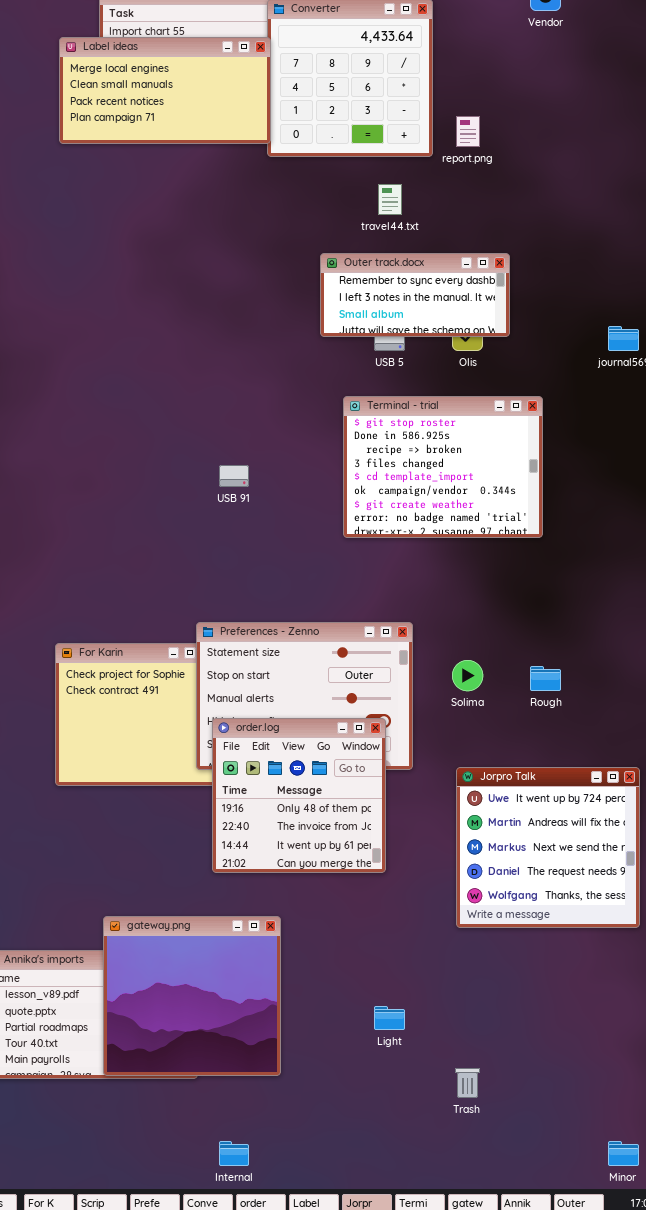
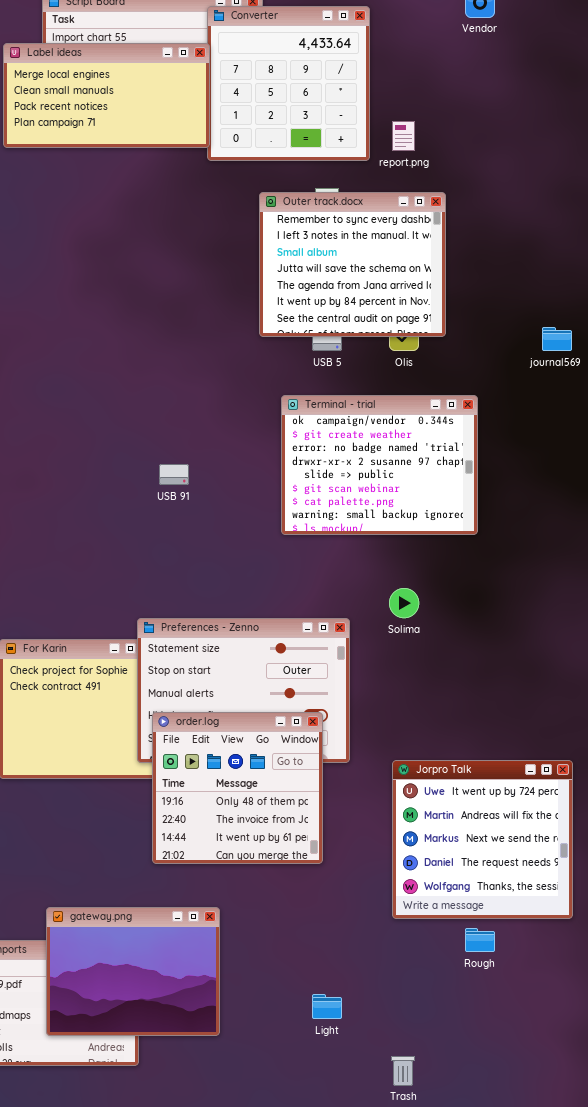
Outer track.docx: [320,253,510,337] -> [259,192,446,337], resized
Terminal - trial: [343,396,543,538] -> [281,395,478,535], scrolled down 5 rows
Solima: [452,660,483,691] -> [389,588,419,618], moved
Rough: [530,666,561,691] -> [465,928,495,952], moved
gateway.png: [103,916,281,1076] -> [46,907,220,1036], resized

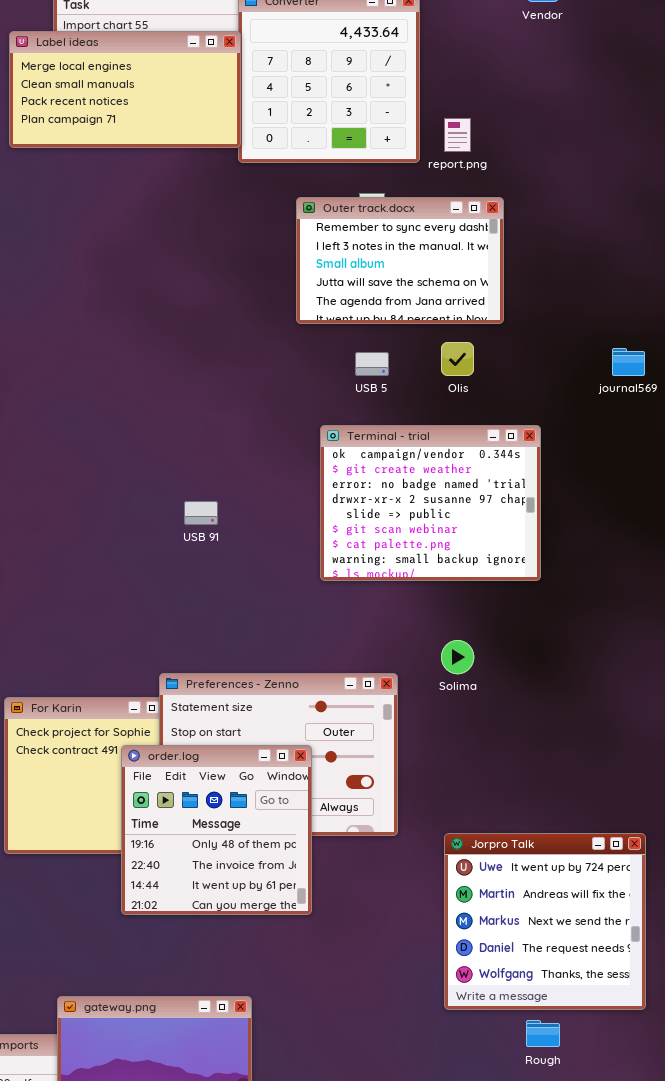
Outer track.docx: [259,192,446,337] -> [296,197,504,324], resized
order.log: [152,712,323,864] -> [121,745,312,915], moved

